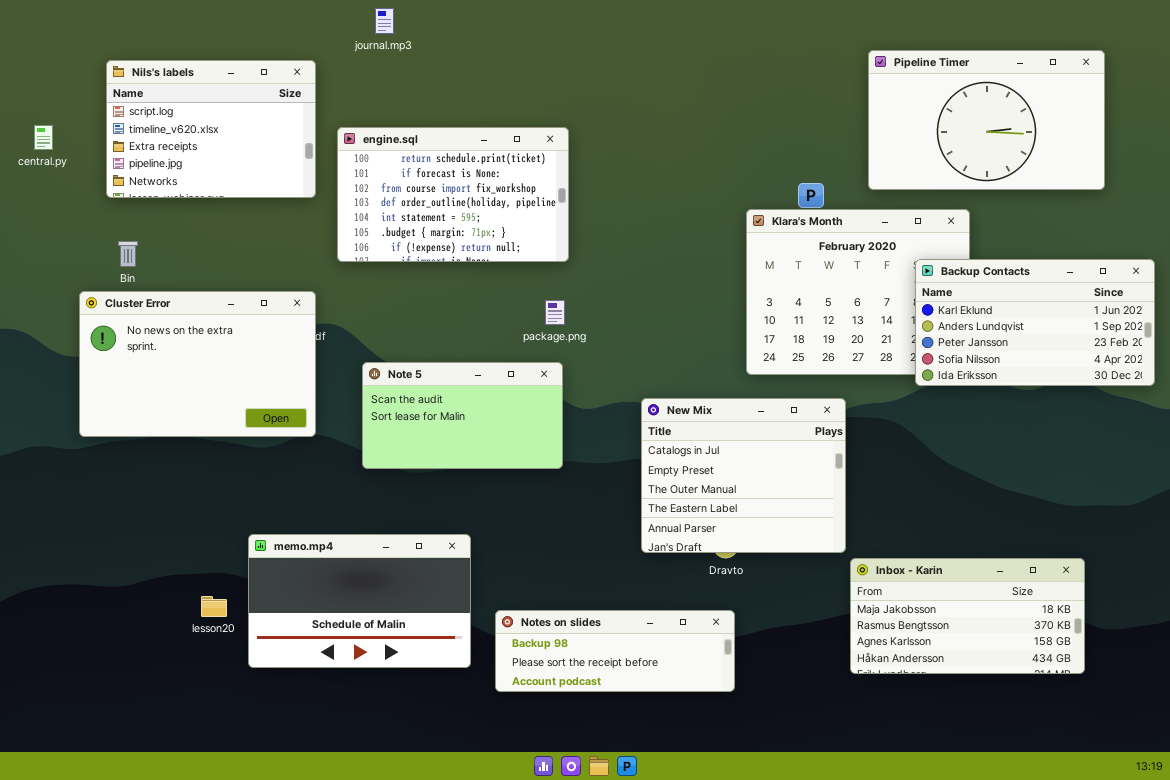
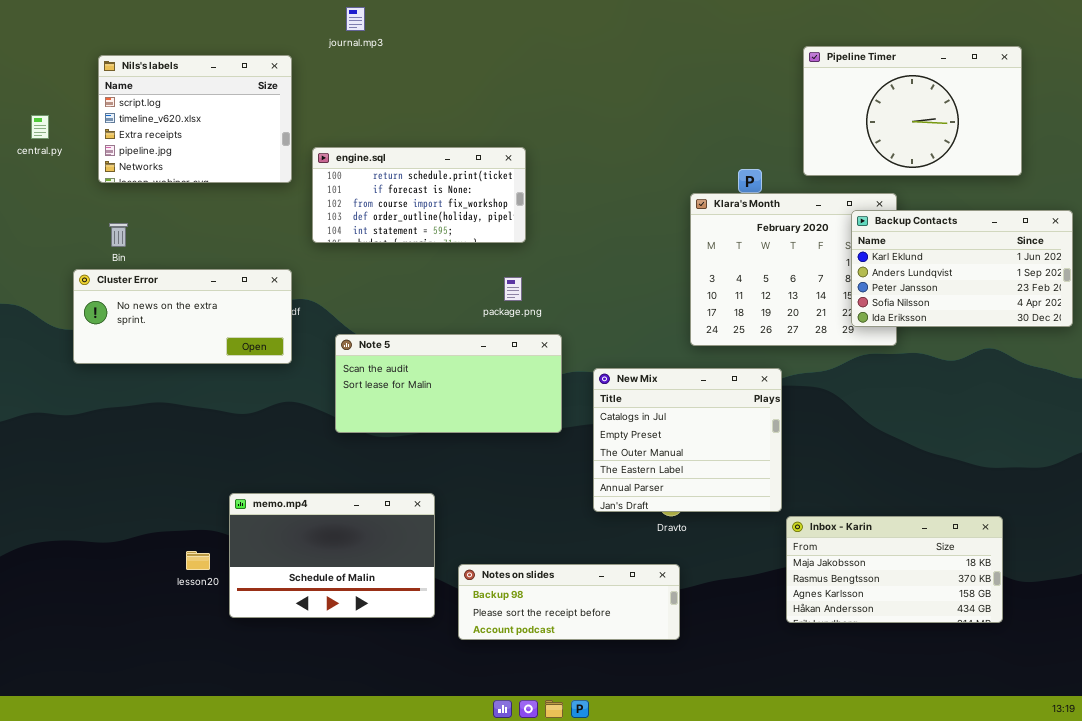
engine.sql: [337,127,569,262] -> [312,147,526,243], resized
Backup Contacts: [915,259,1155,386] -> [851,210,1073,327], moved
Cluster Error: [79,291,316,437] -> [73,269,292,364], resized
Note 5: [362,362,563,469] -> [335,334,562,433], resized

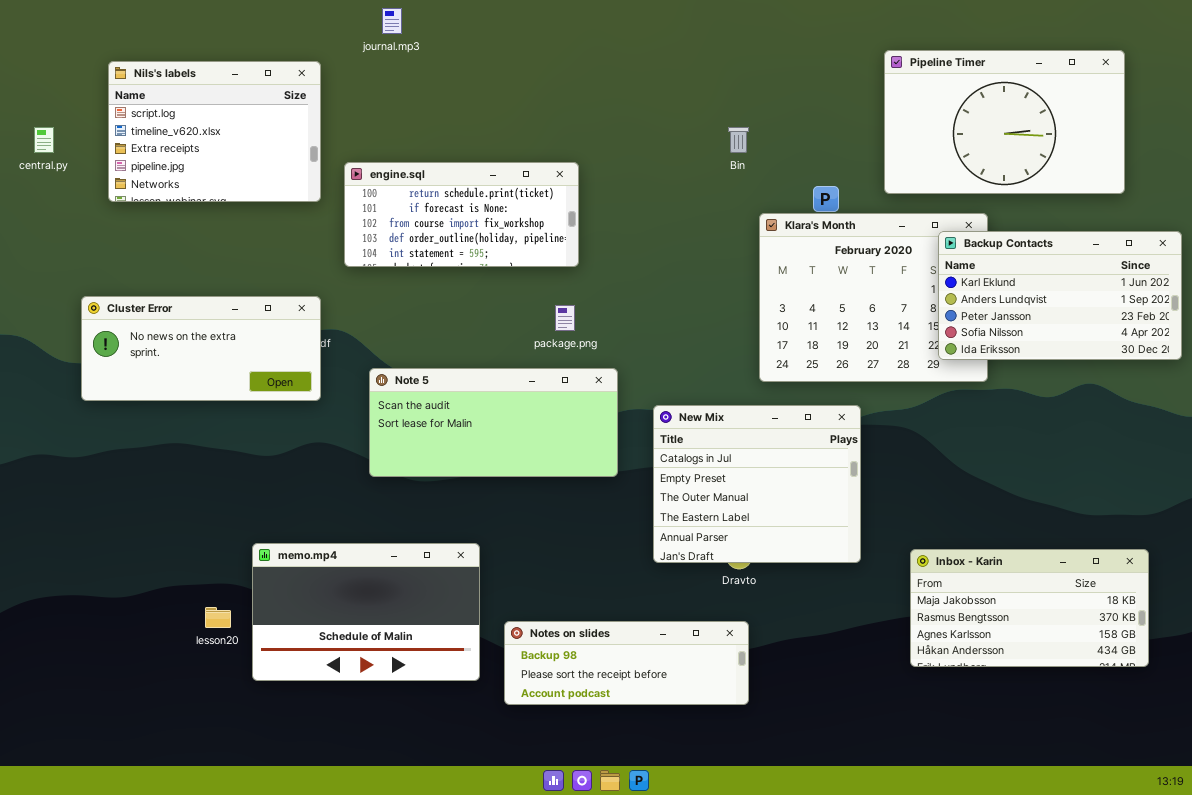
Bin: [109,223,128,247] -> [728,127,749,153], moved
Inbox - Karin: [786,516,1003,623] -> [910,549,1149,667], moved

